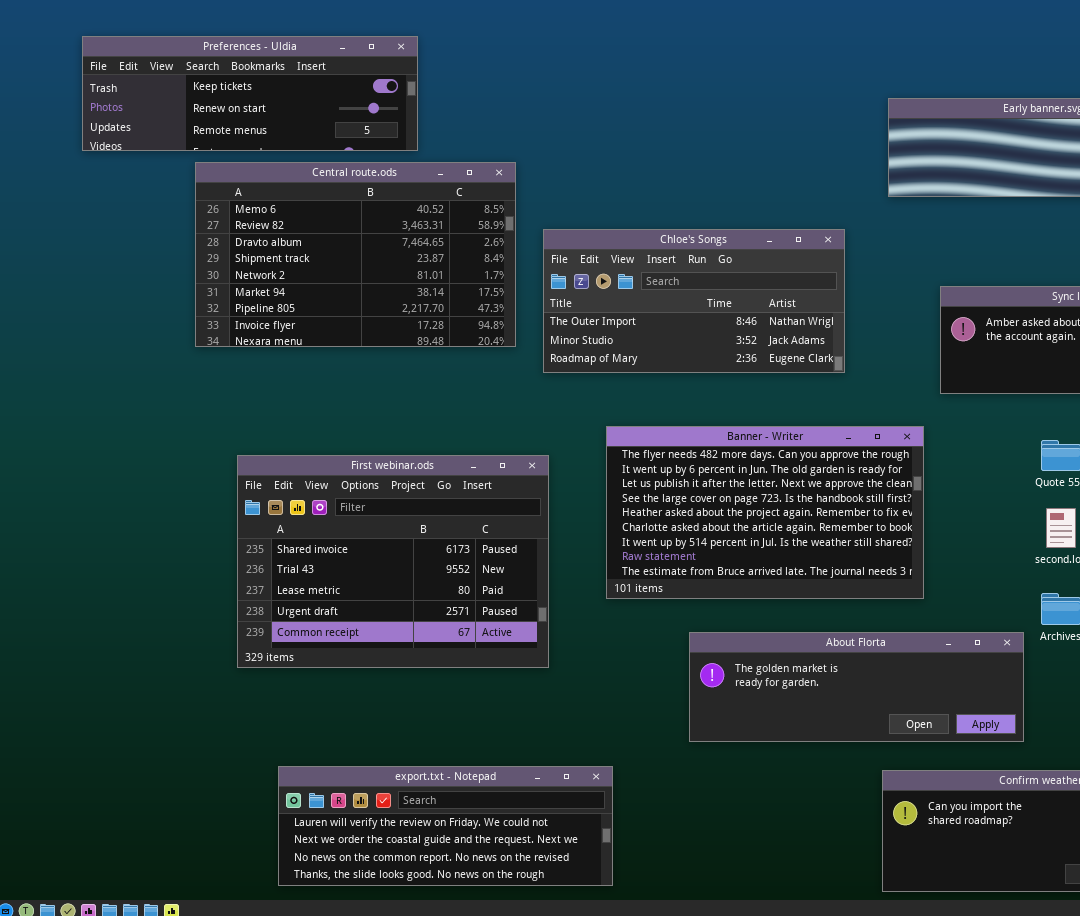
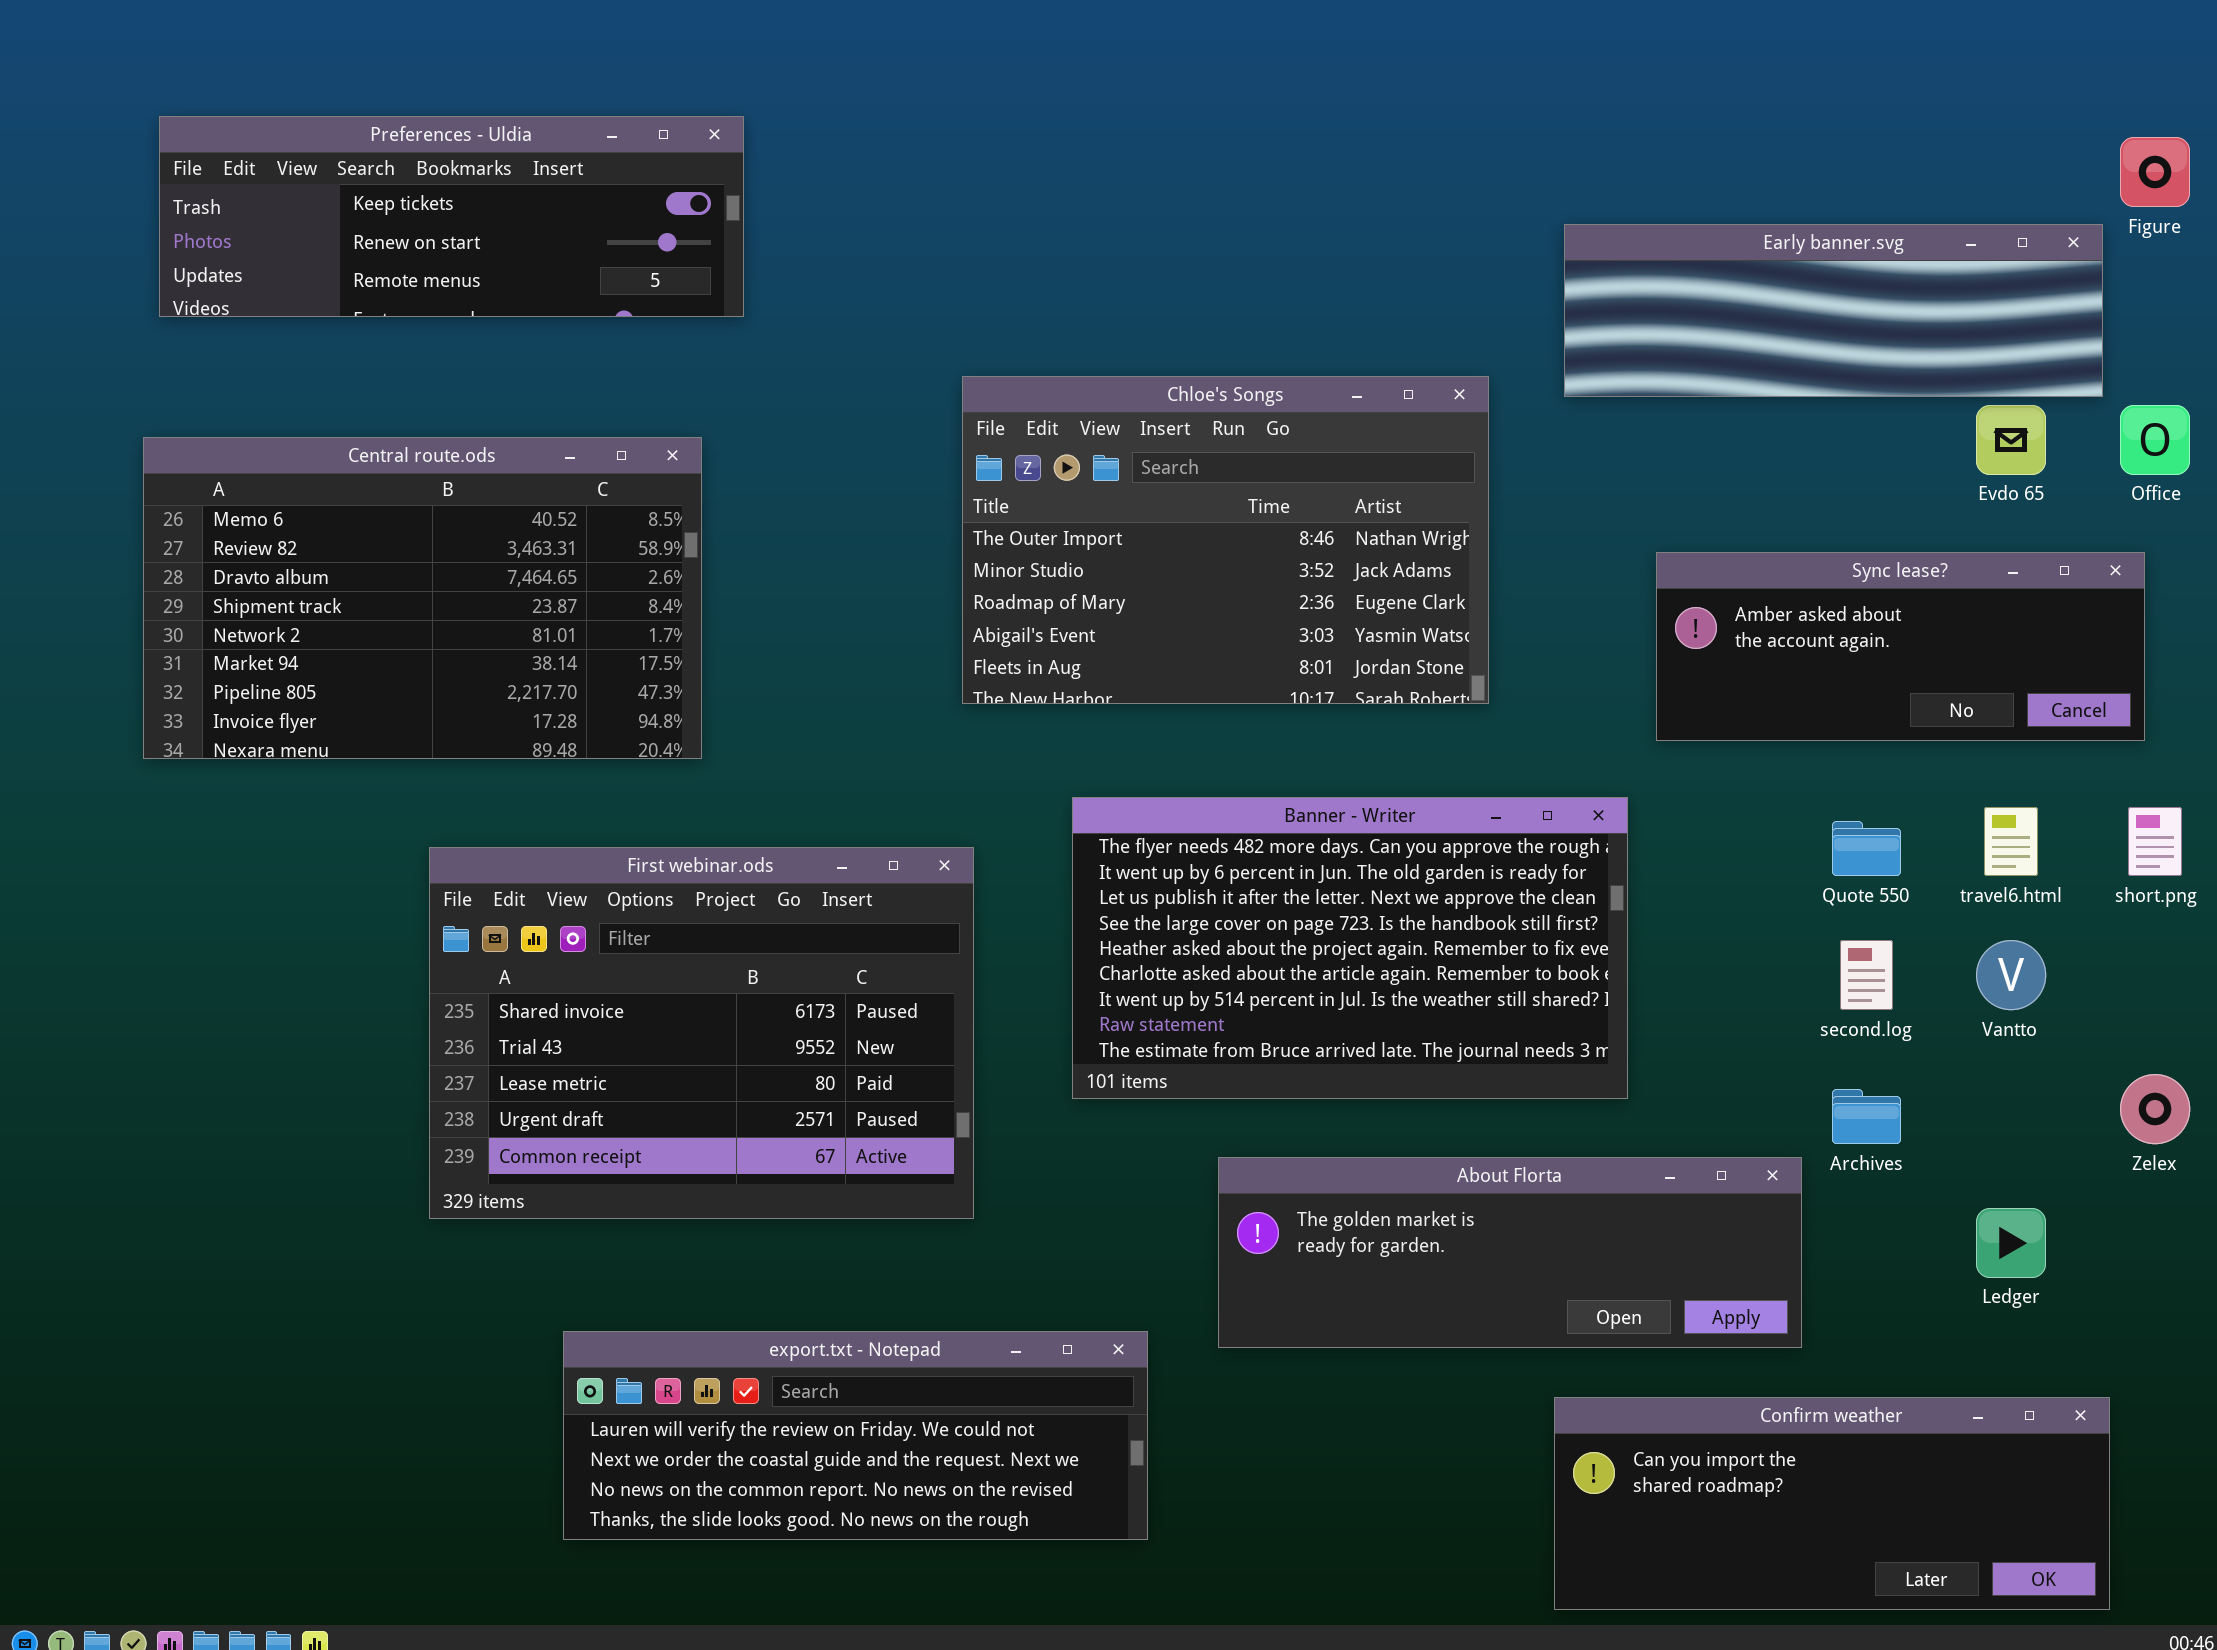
Central route.ods: [195,162,516,347] -> [143,437,702,759], moved
Chloe's Songs: [543,229,845,373] -> [962,376,1489,704], resized
export.txt - Notepad: [278,766,613,886] -> [563,1331,1148,1540], moved

